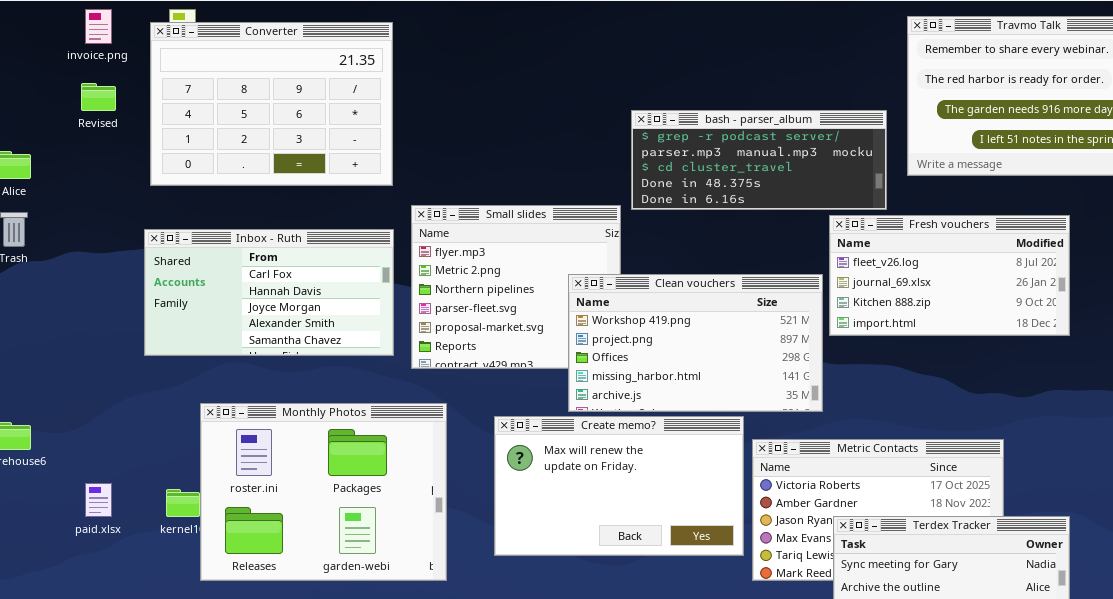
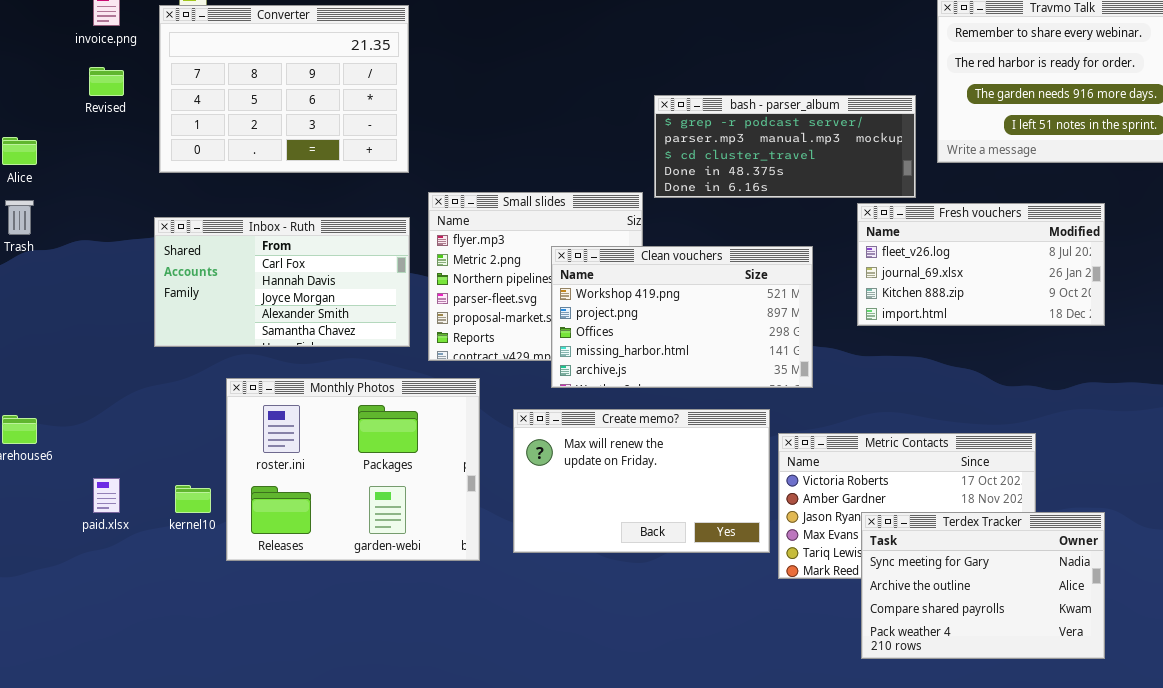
Clean vouchers: [568,274,823,412] -> [551,246,813,388], moved
Monthly Photos: [200,403,447,581] -> [226,378,480,561], moved

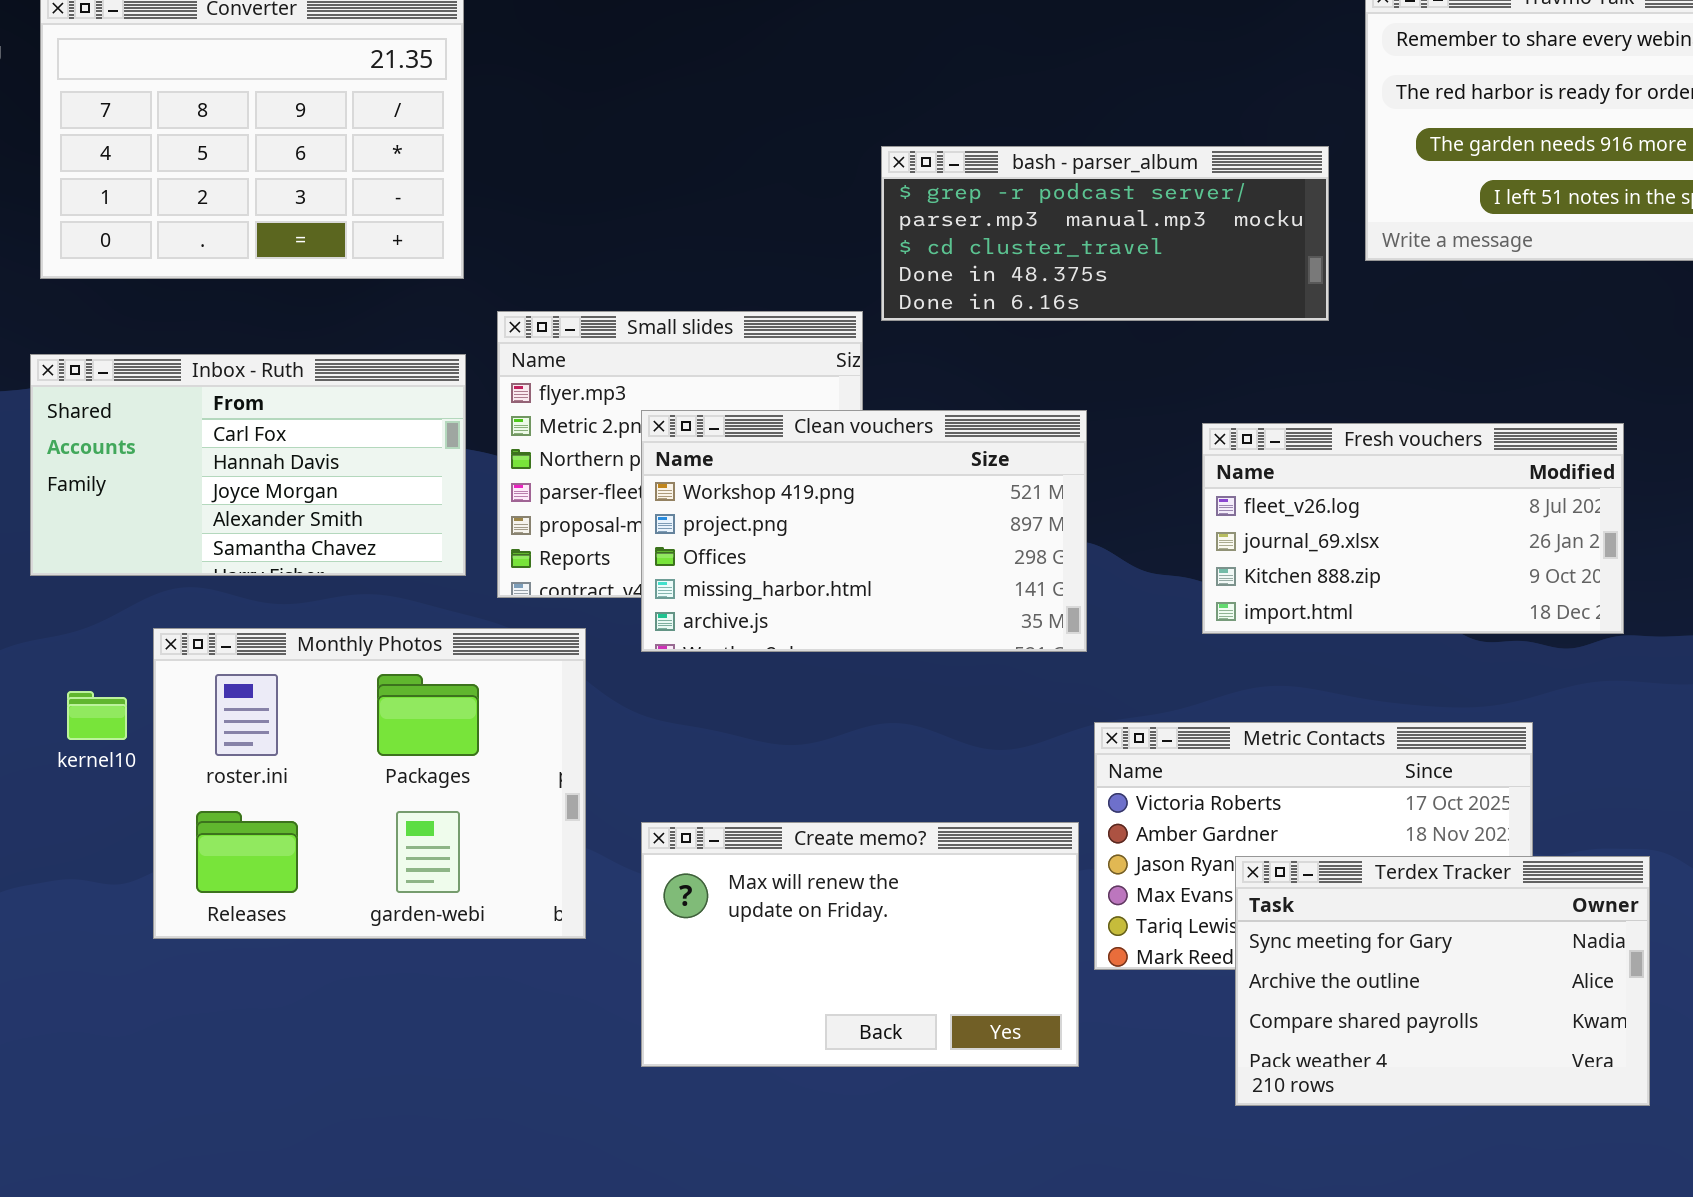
Fresh vouchers: [857,203,1105,326] -> [1202,423,1624,634], moved
Clean vouchers: [551,246,813,388] -> [641,410,1087,652], moved
Create memo?: [513,409,770,553] -> [641,822,1079,1067], moved
kernel10: [175,485,211,513] -> [67,691,127,740], moved

